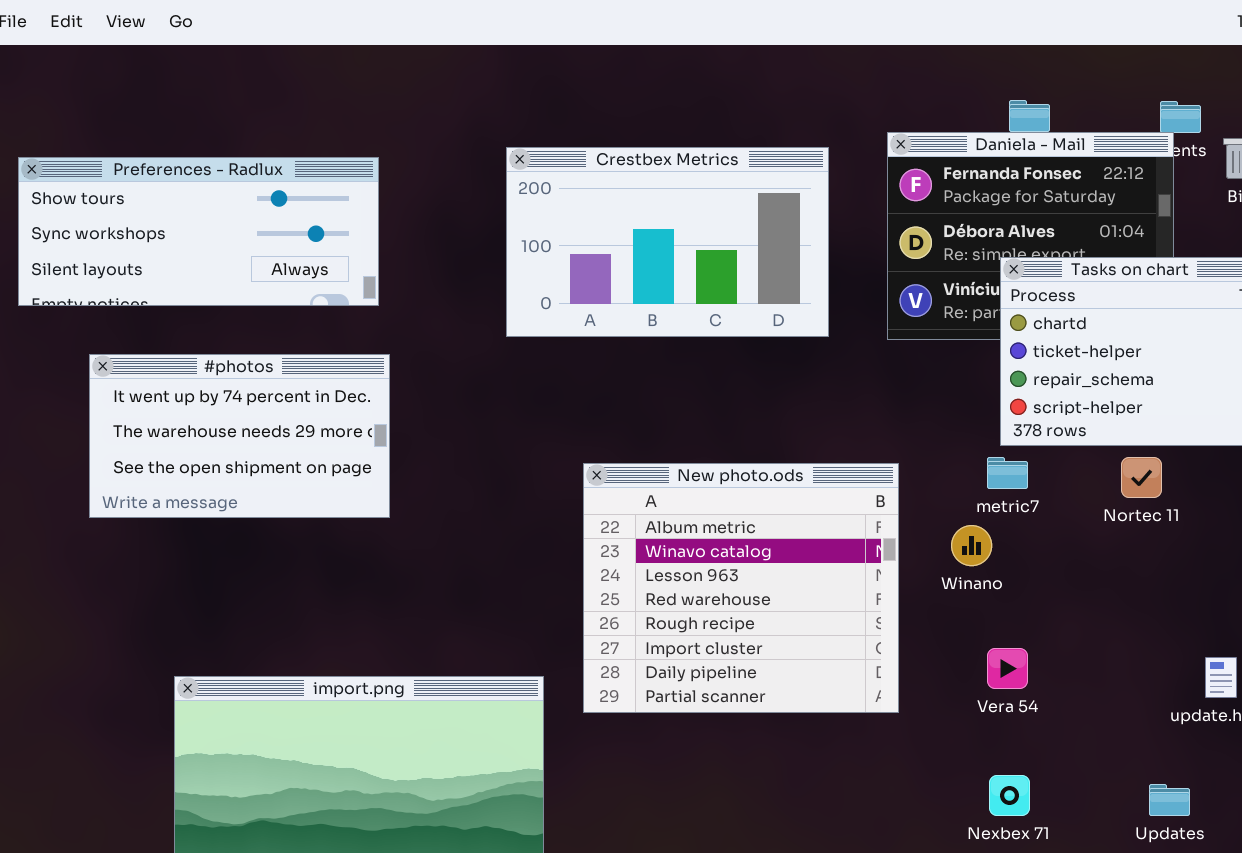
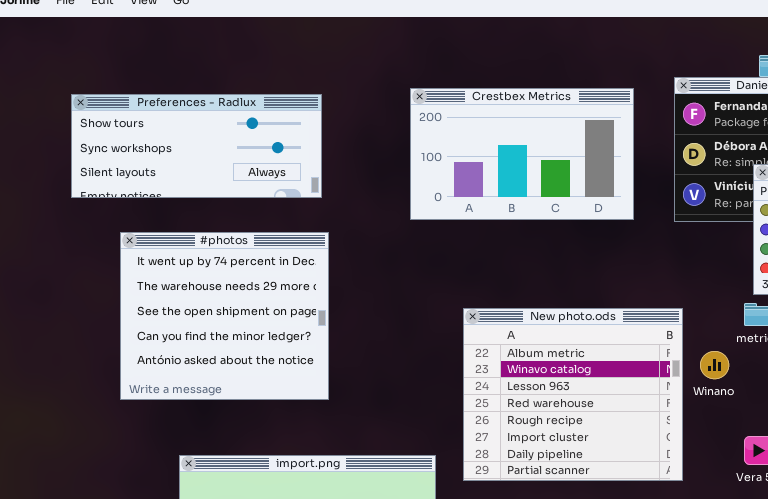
#photos: [89,354,390,518] -> [120,232,329,400], resized
Winano: [951,525,992,566] -> [700,351,729,379], moved

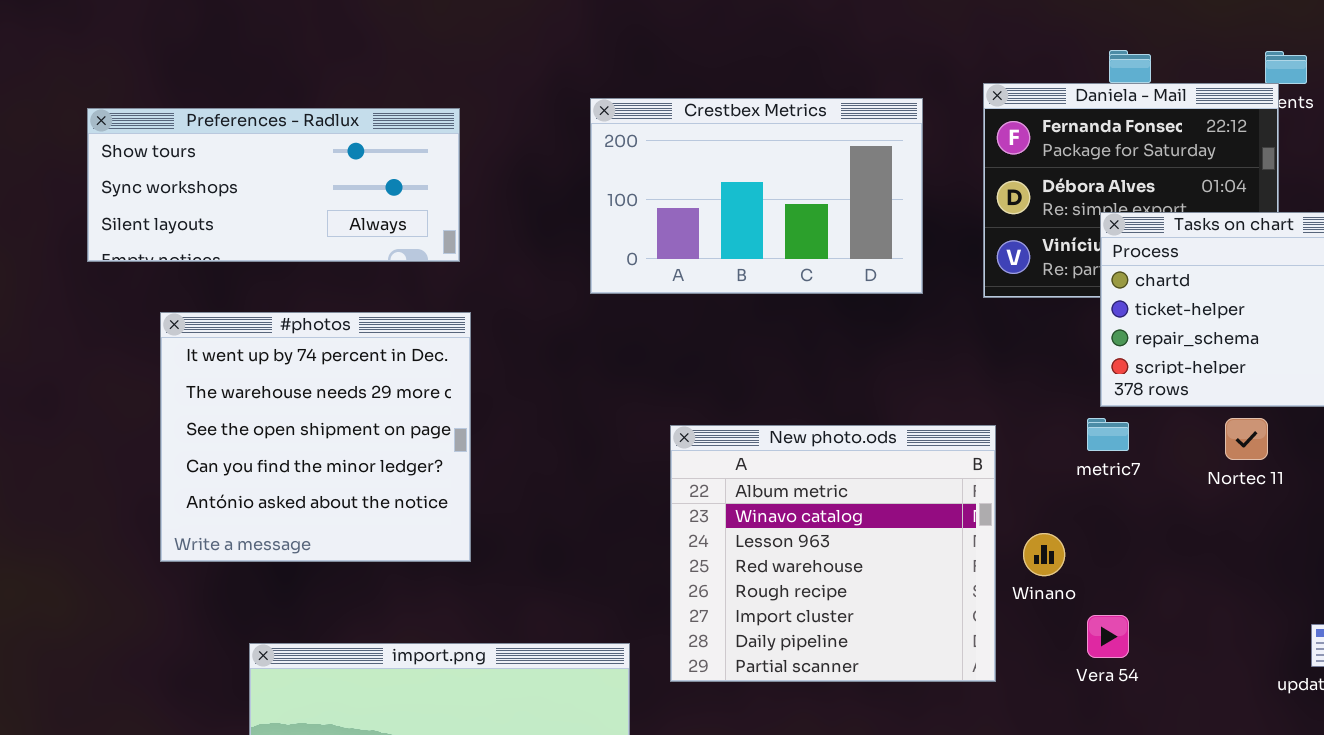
Winano: [700,351,729,379] -> [1023,533,1065,576], moved

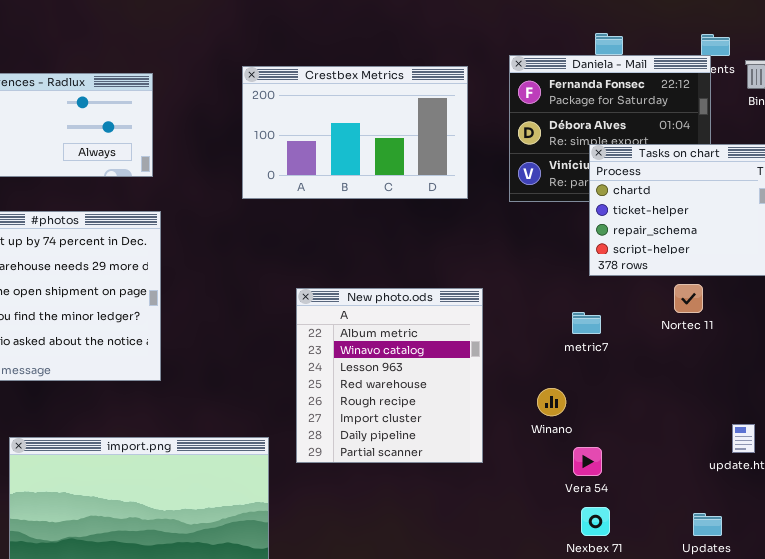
metric7: [1087,418,1129,451] -> [572,312,601,334], moved
New photo.ods: [670,425,996,682] -> [296,288,483,463], resized
Winano: [1023,533,1065,576] -> [537,388,566,416], moved
Vera 54: [1087,615,1129,658] -> [573,447,602,476], moved

